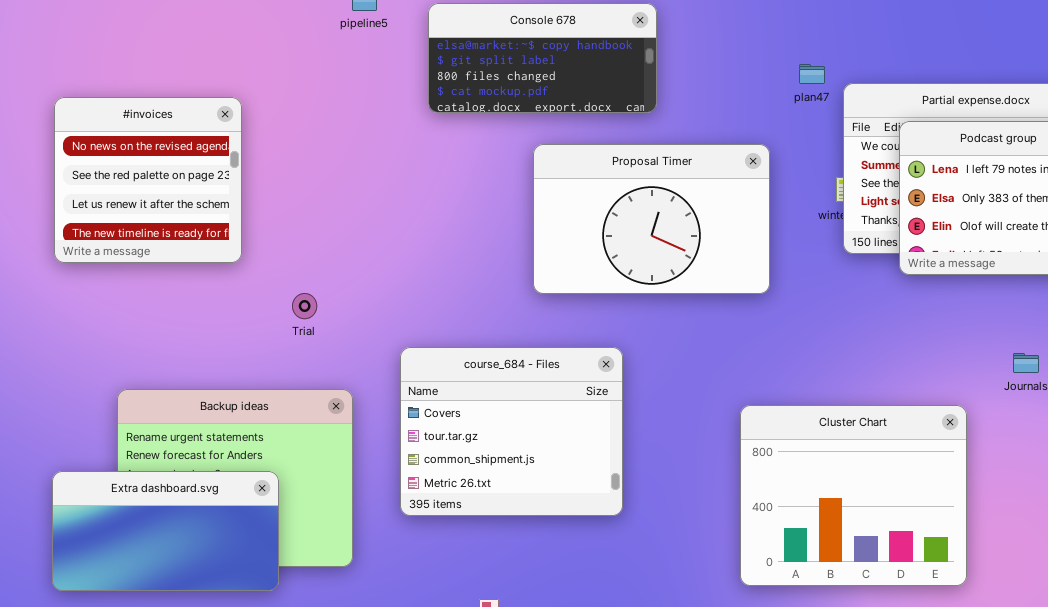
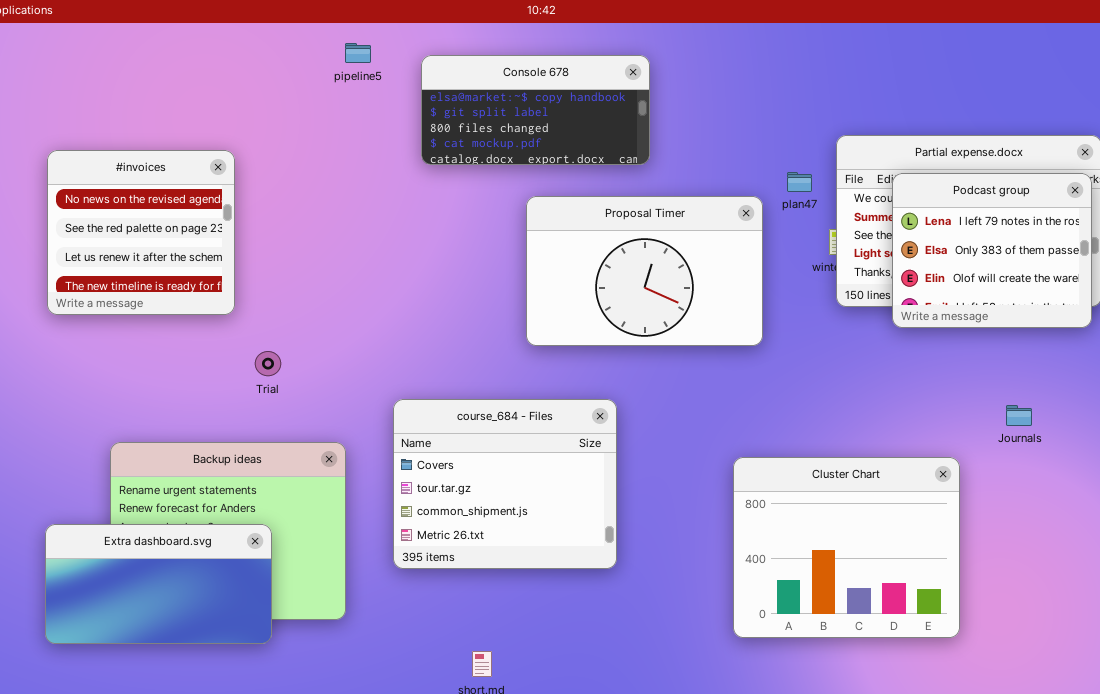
plan47: [799,64,825,84] -> [787,172,812,192], moved
Trial: [292,293,317,319] -> [255,351,281,376], moved

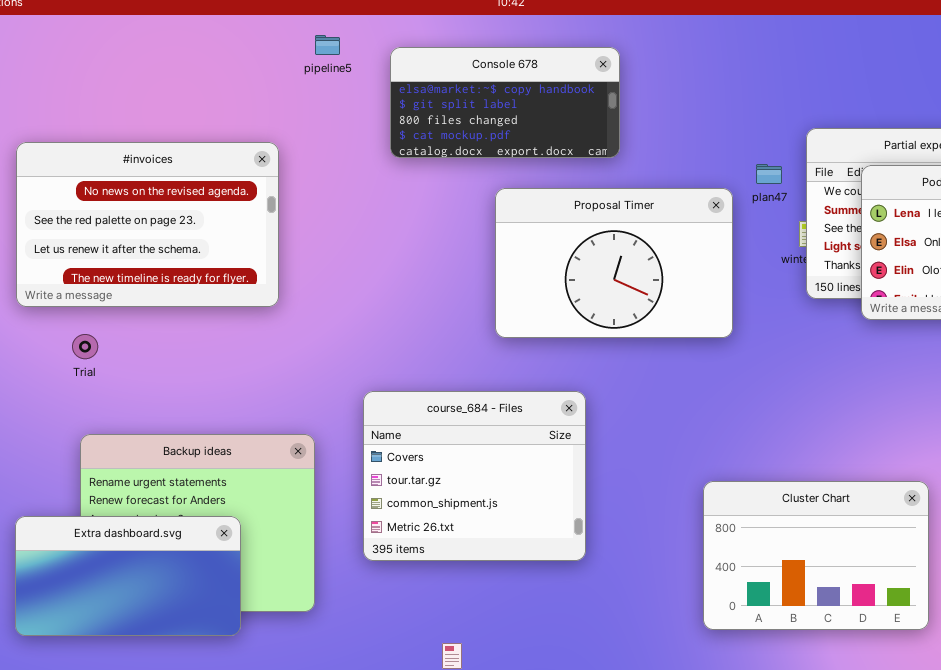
#invoices: [47,150,235,315] -> [16,142,279,307], resized
Trial: [255,351,281,376] -> [72,334,98,359], moved
Cluster Chart: [733,457,960,638] -> [703,481,929,630], resized

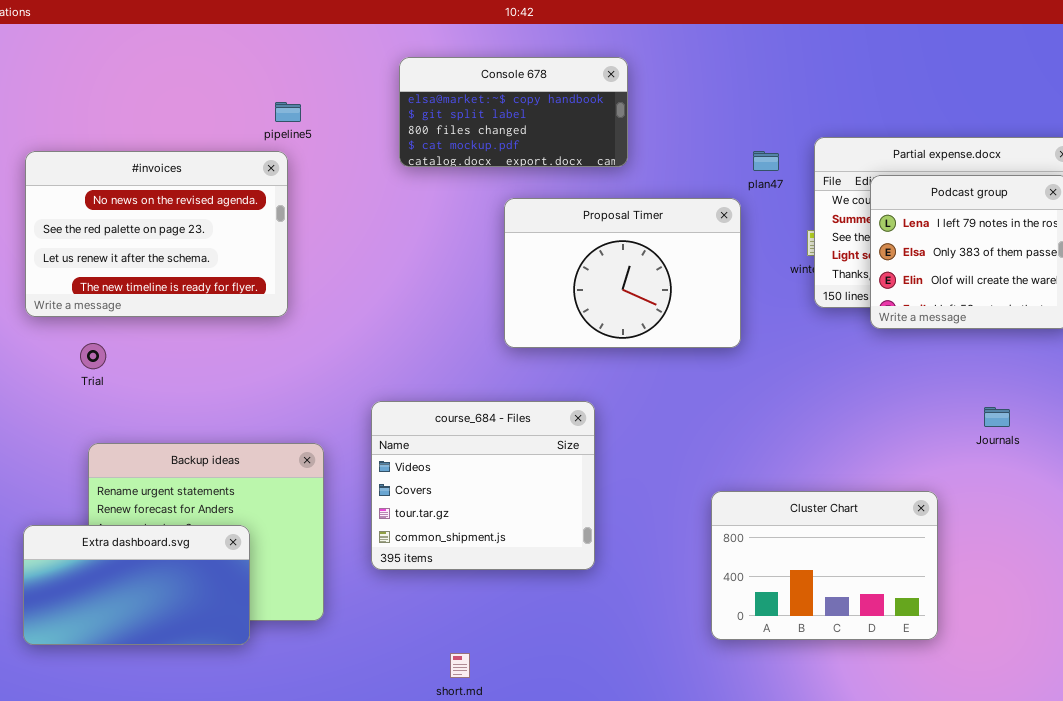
pipeline5: [315,35,340,55] -> [275,102,301,122], moved
plan47: [756,164,782,184] -> [753,151,779,171], moved
course_684 - Files: [363,391,586,561] -> [371,401,595,570], scrolled up 1 row

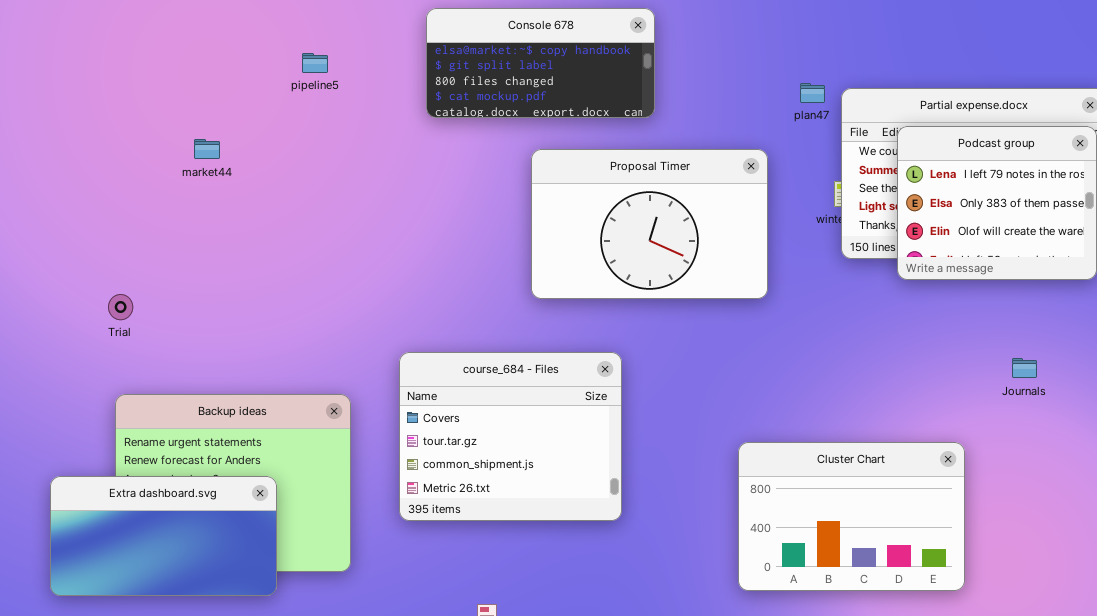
#invoices: [25,151,288,317] -> none, closed
plan47: [753,151,779,171] -> [800,83,825,103], moved
course_684 - Files: [371,401,595,570] -> [399,352,622,521], scrolled down 1 row

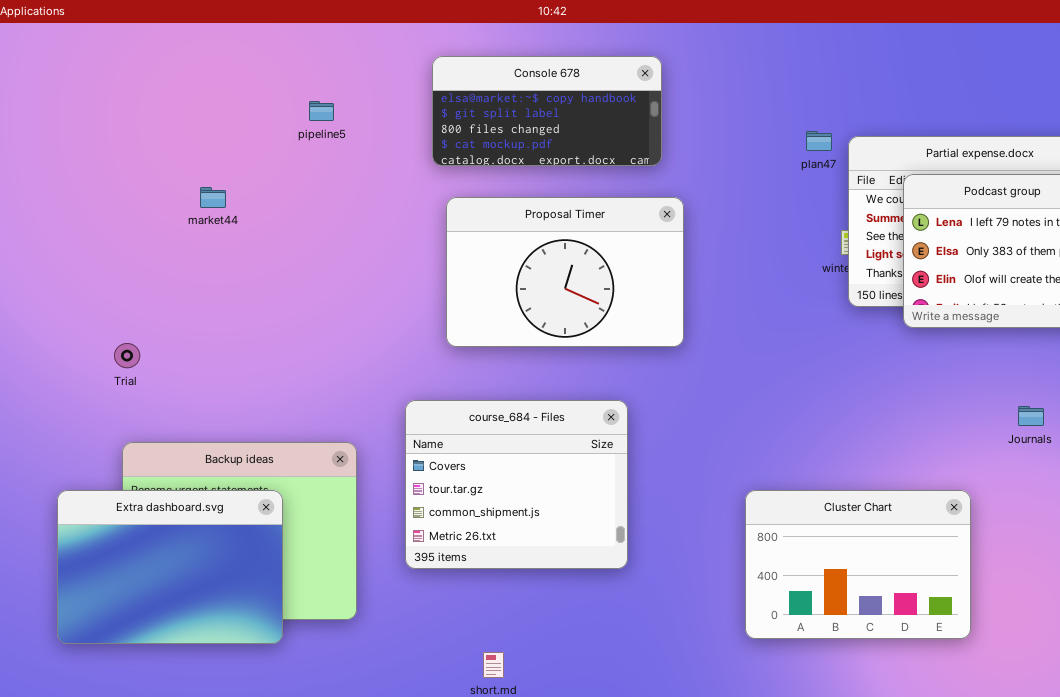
Proposal Timer: [531,149,768,299] -> [446,197,684,347], moved
Extra dashboard.svg: [50,476,277,596] -> [57,490,283,644], resized

